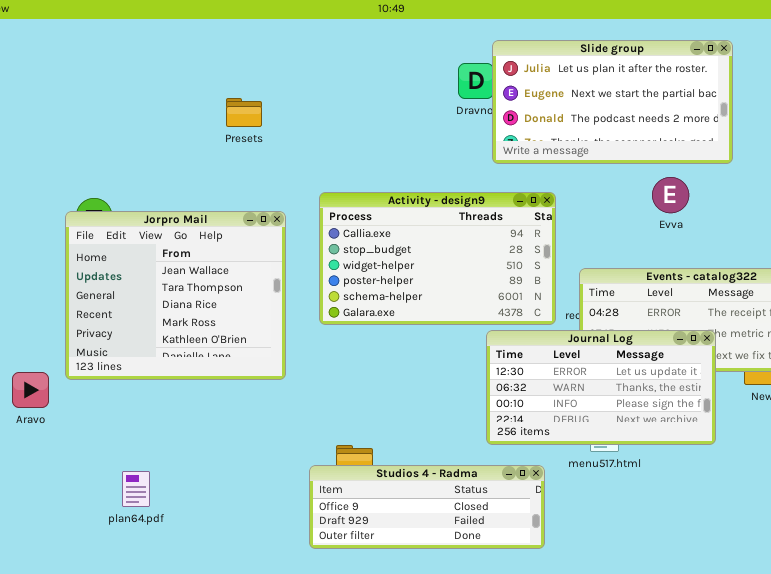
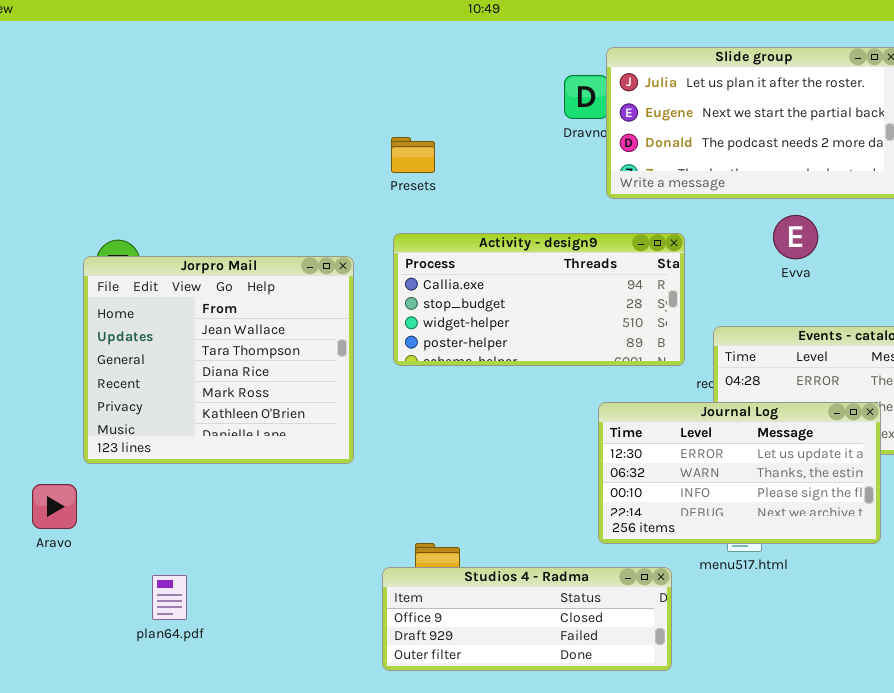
Presets: [226,98,262,127] -> [391,137,435,173], moved
Evva: [652,177,689,213] -> [773,215,818,259], moved
Activity - design9: [319,192,556,325] -> [393,233,685,366], resized
Aravo: [12,372,49,408] -> [32,484,77,529], moved

